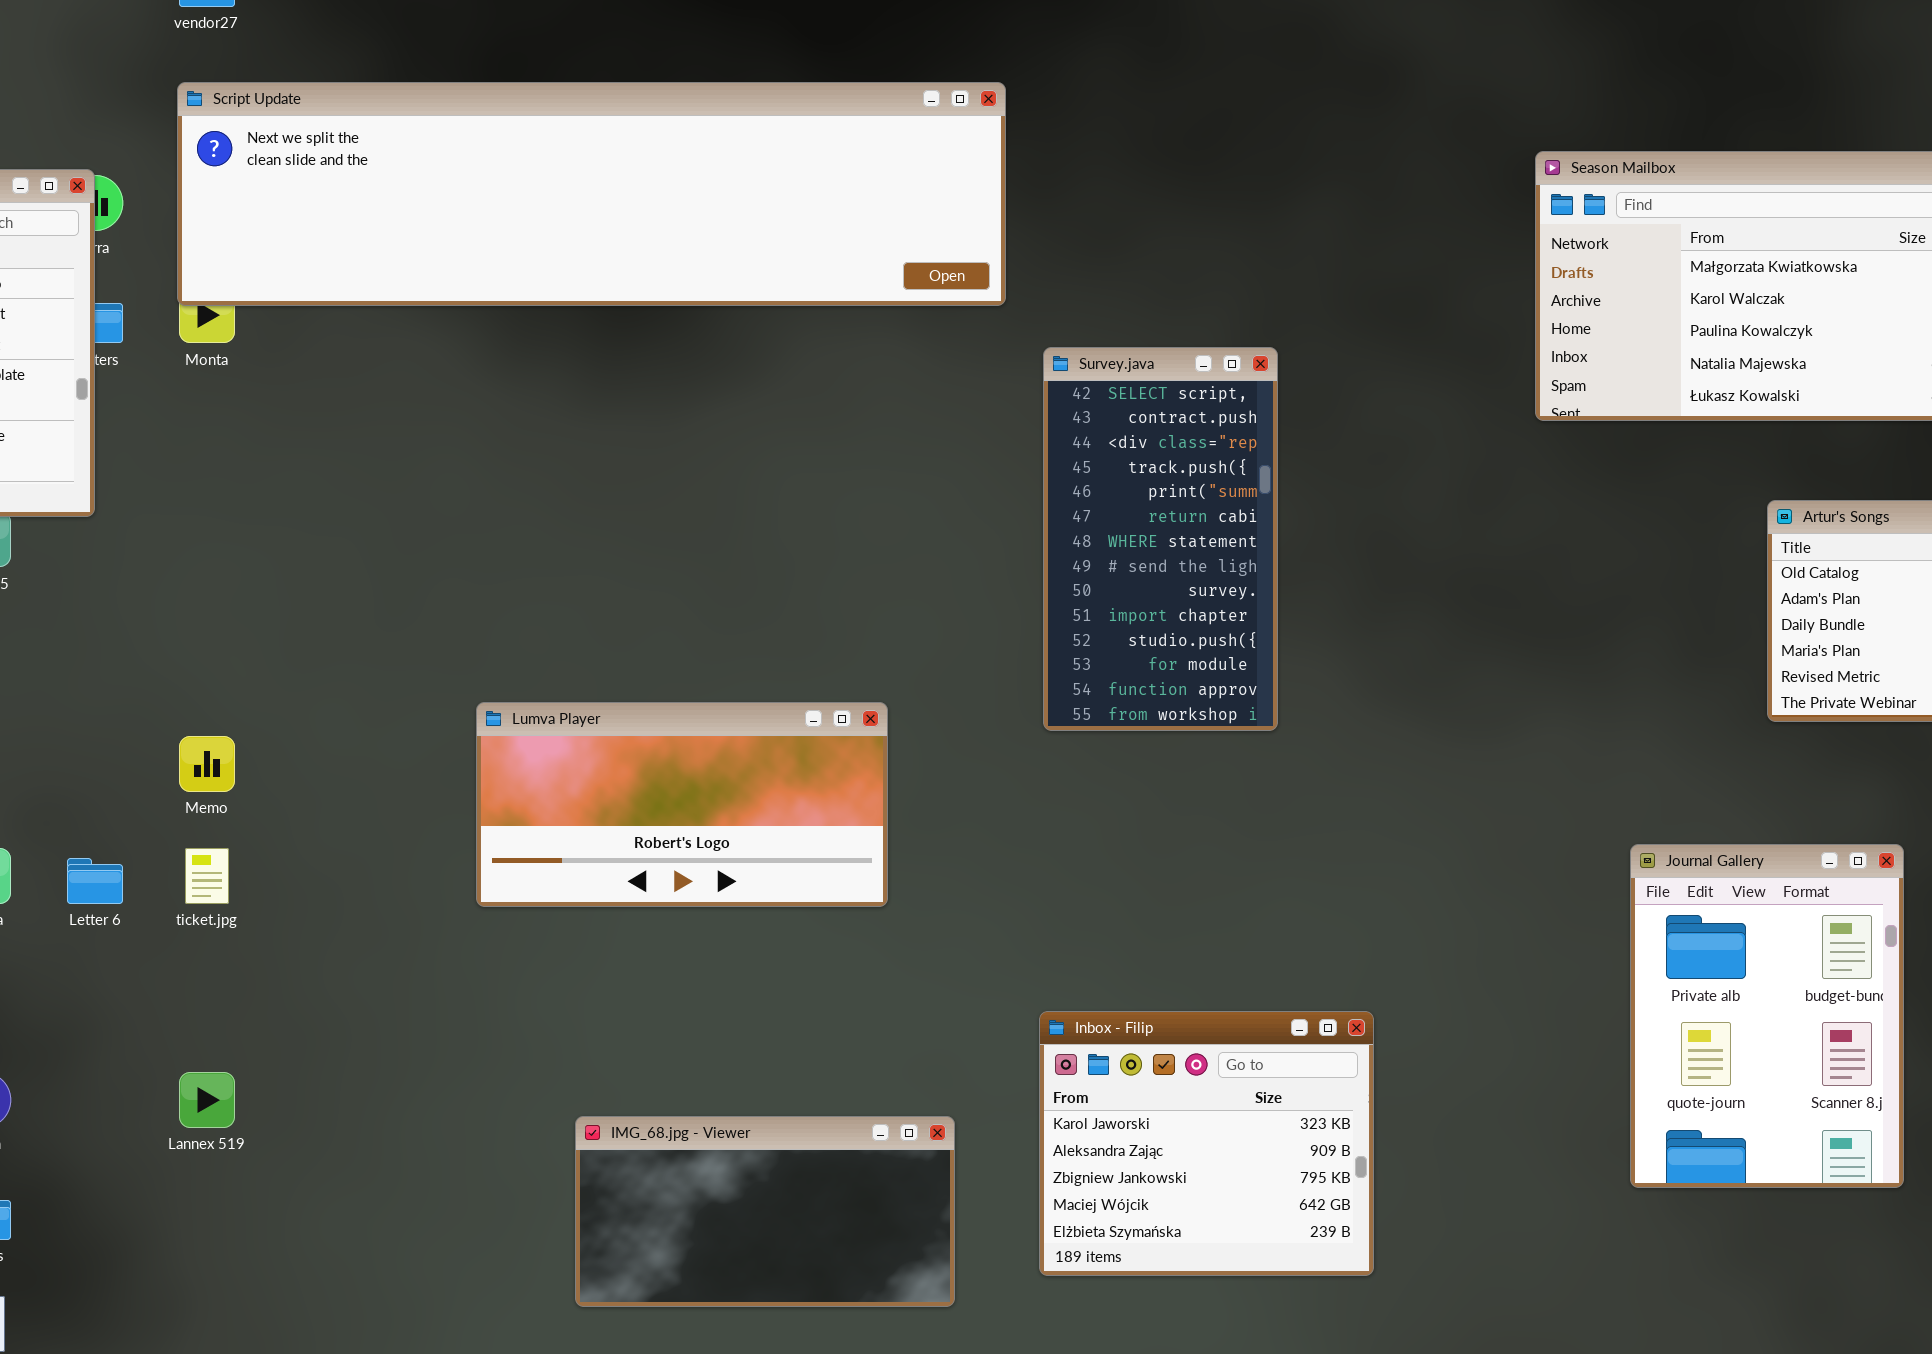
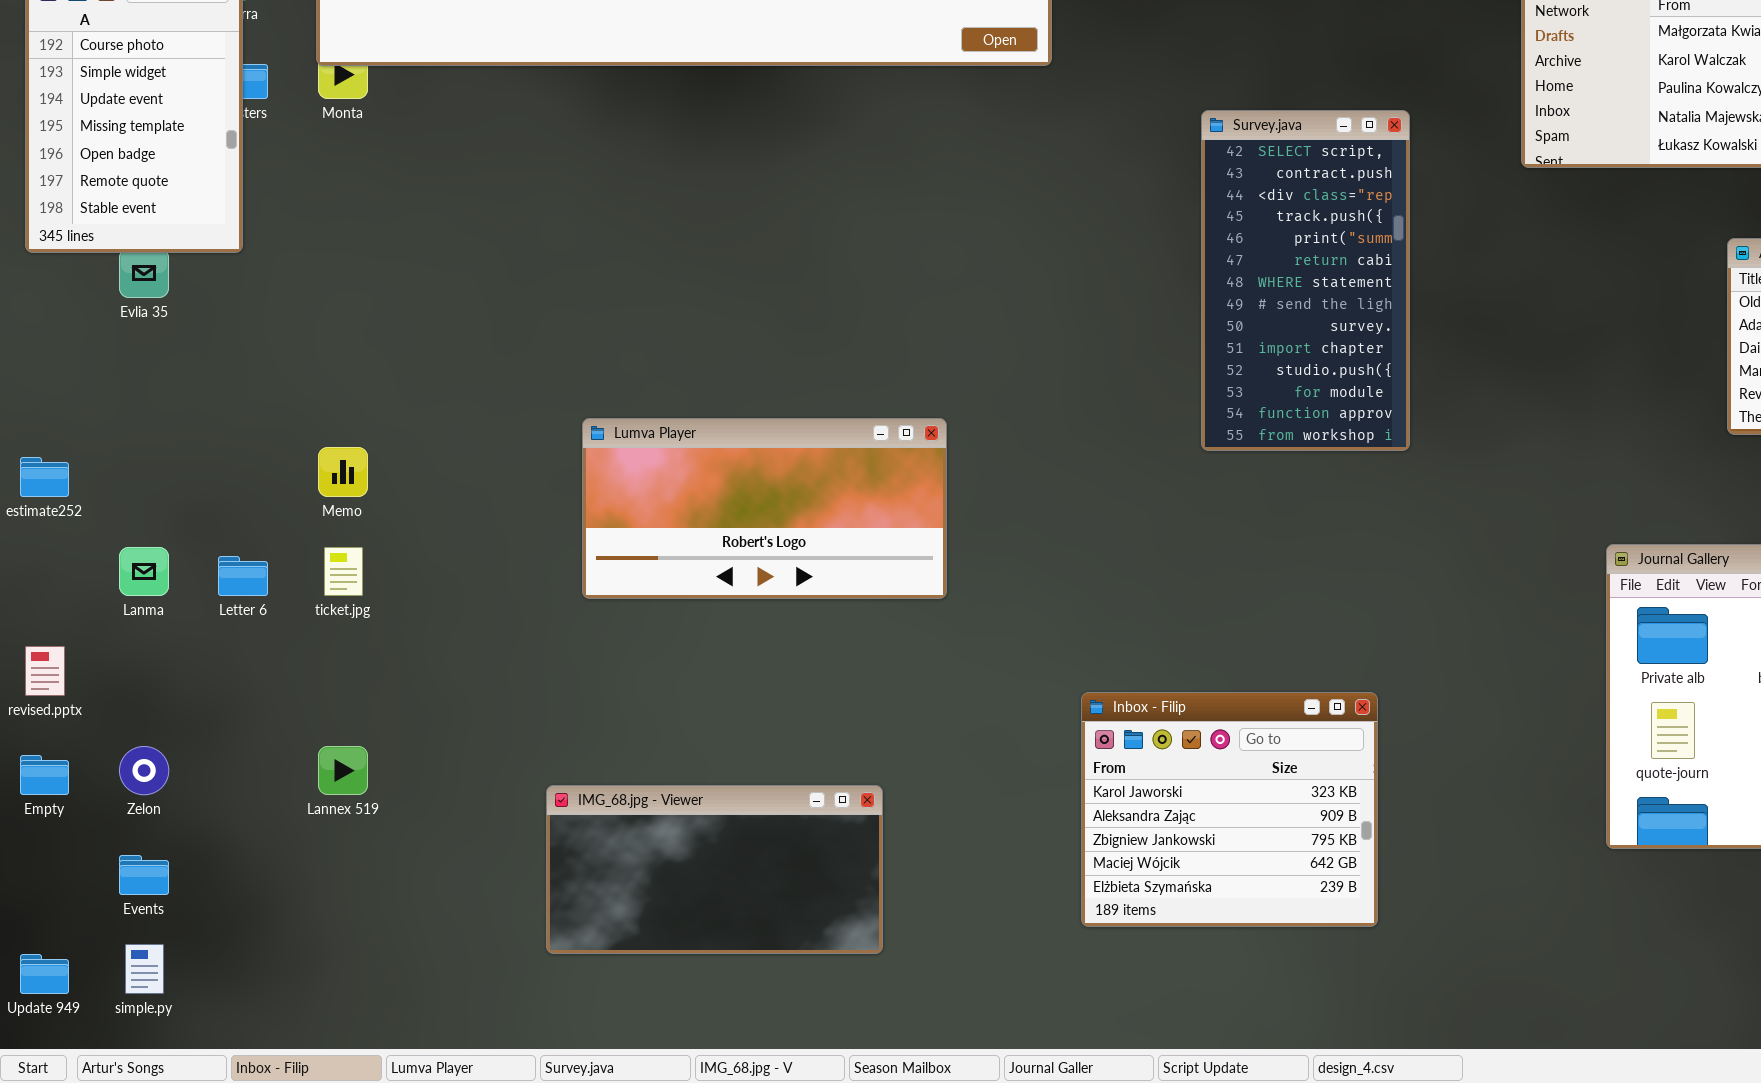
Survey.java: [1043,347,1278,731] -> [1201,110,1410,451], moved
IMG_68.jpg - Viewer: [575,1116,955,1307] -> [546,785,883,954], moved

